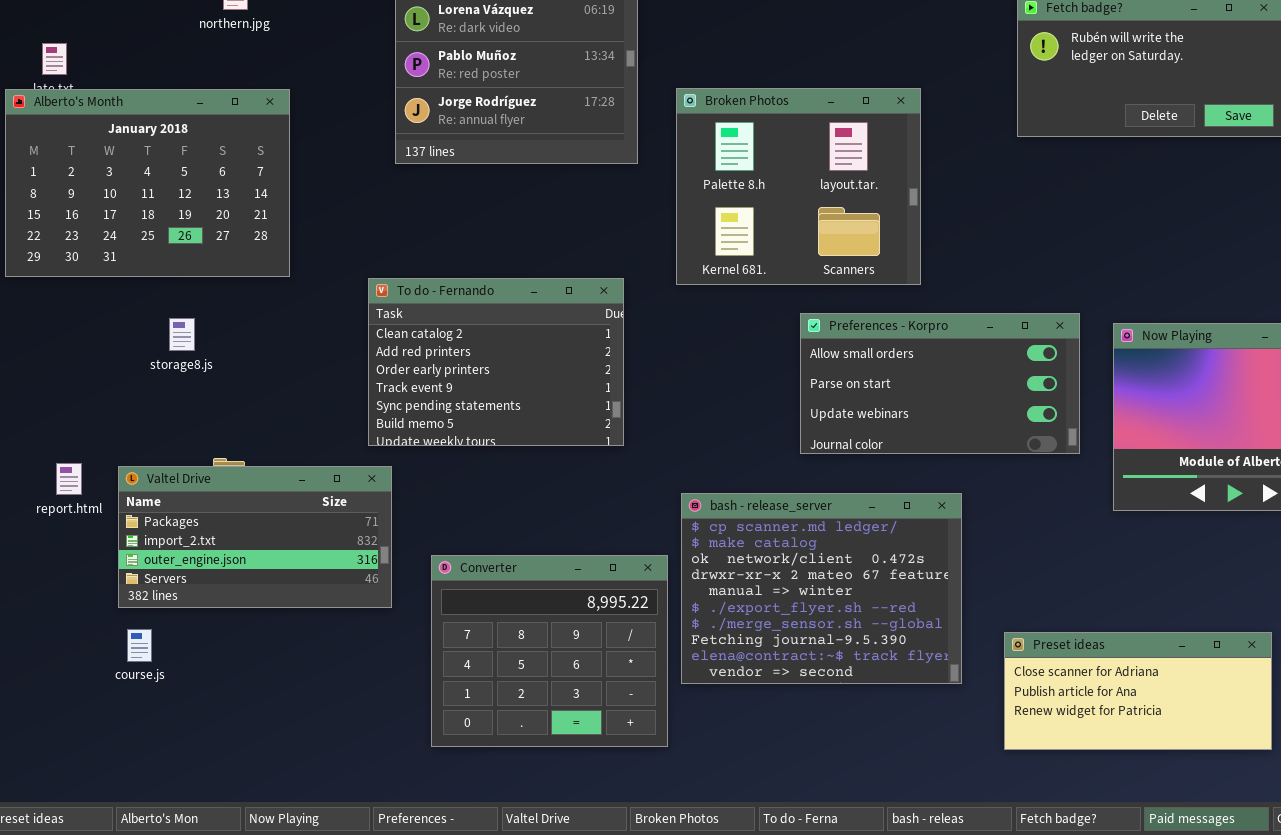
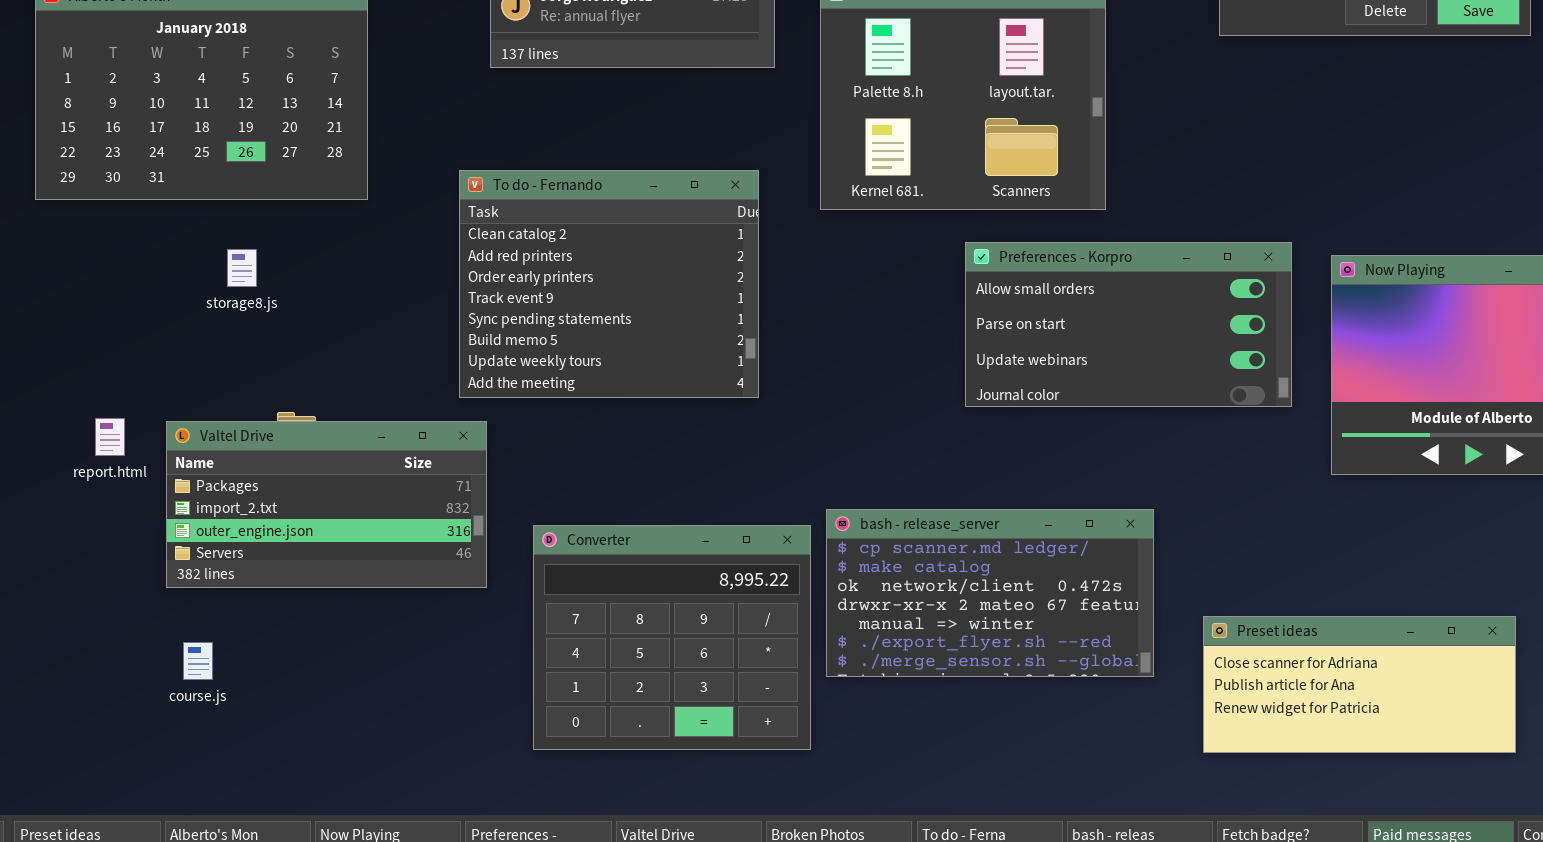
To do - Fernando: [368,278,624,446] -> [459,170,759,398], resized
bash - release_server: [681,493,962,684] -> [826,509,1154,677], resized
course.js: [127,629,152,662] -> [183,642,213,680], moved

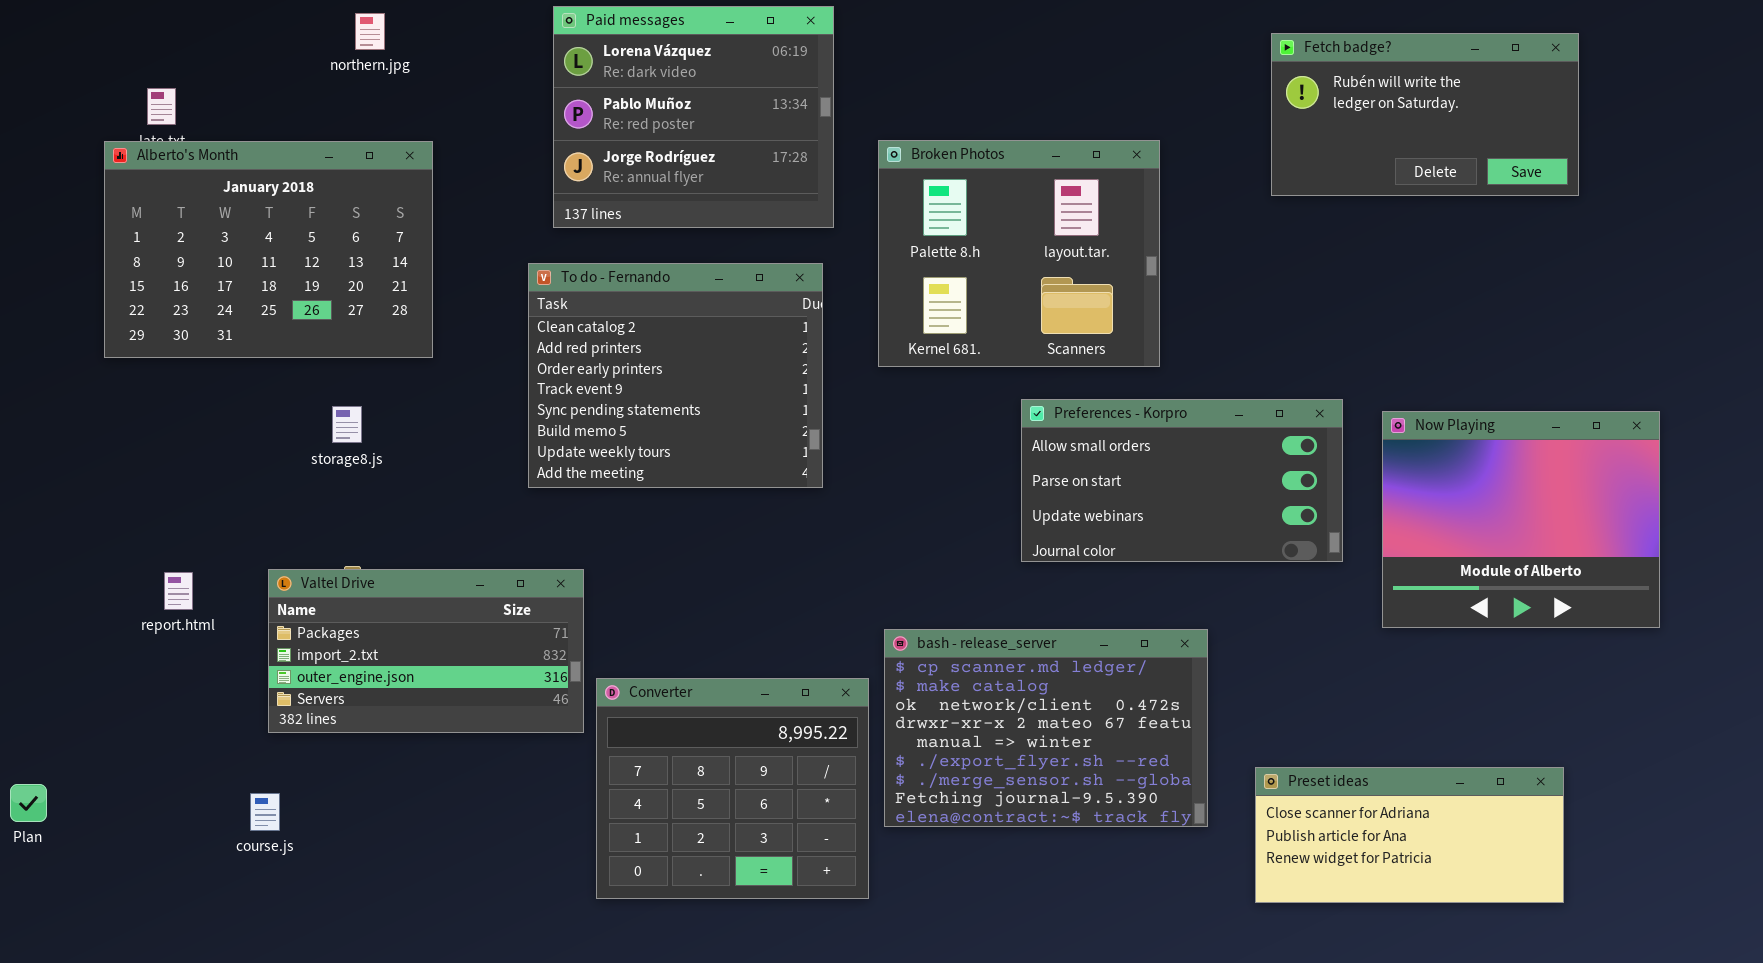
To do - Fernando: [459,170,759,398] -> [528,263,823,488], moved
storage8.js: [227,249,257,287] -> [332,406,362,443], moved
Valtel Drive: [166,421,487,588] -> [268,569,584,733], moved
bash - release_server: [826,509,1154,677] -> [884,629,1208,827], resized

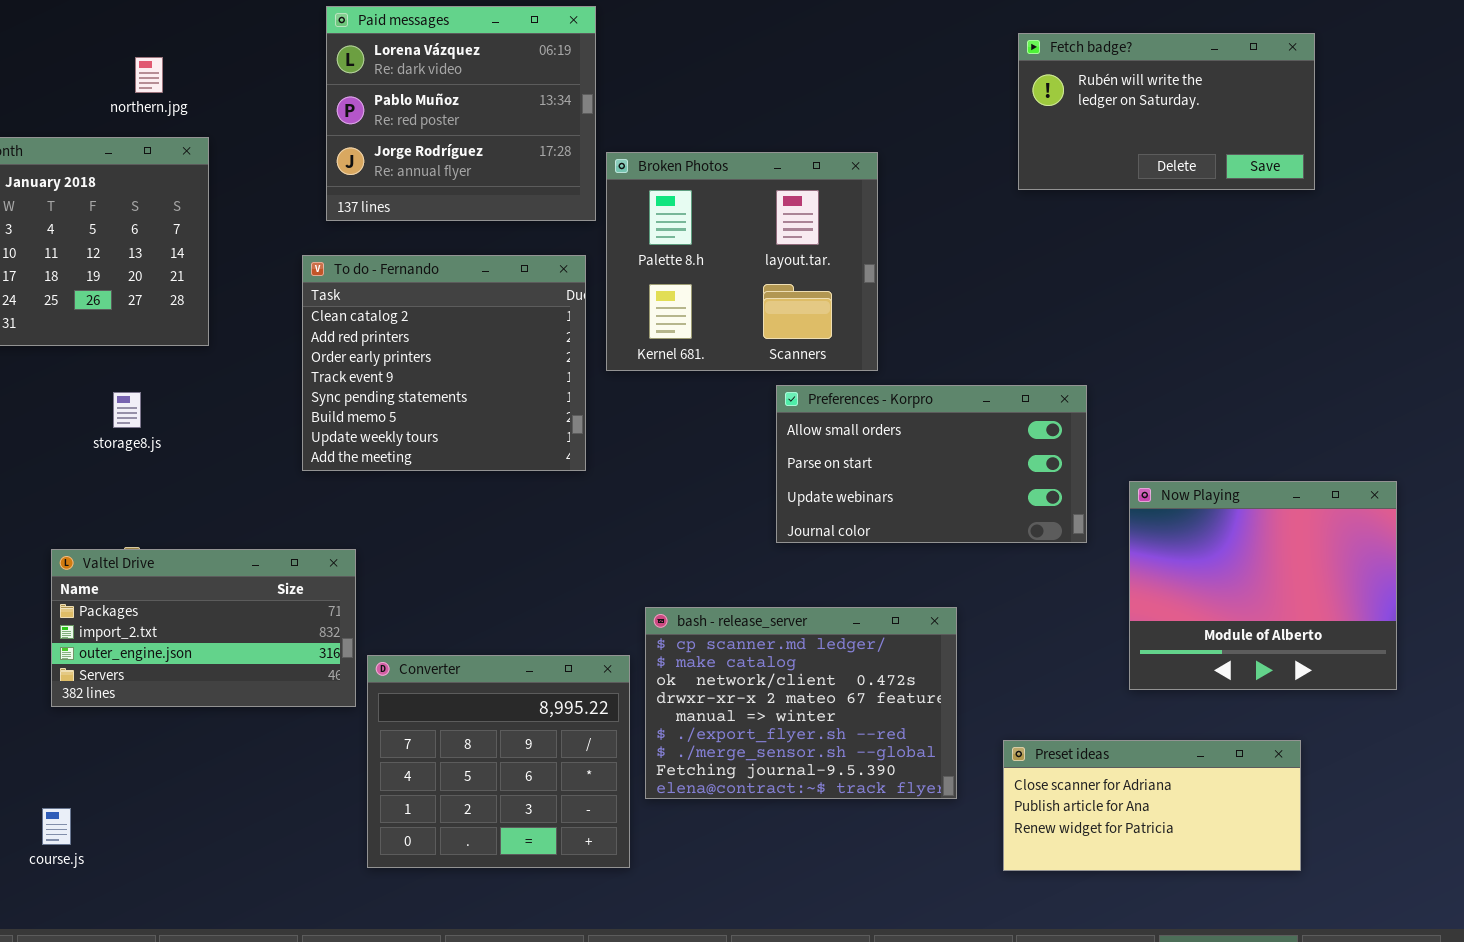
northern.jpg: [355,13,385,50] -> [135,57,163,93], moved
Broken Photos: [878,140,1160,367] -> [606,152,878,371], moved
Now Playing: [1382,411,1660,628] -> [1129,481,1397,690], moved
course.js: [250,793,280,831] -> [42,808,71,845], moved

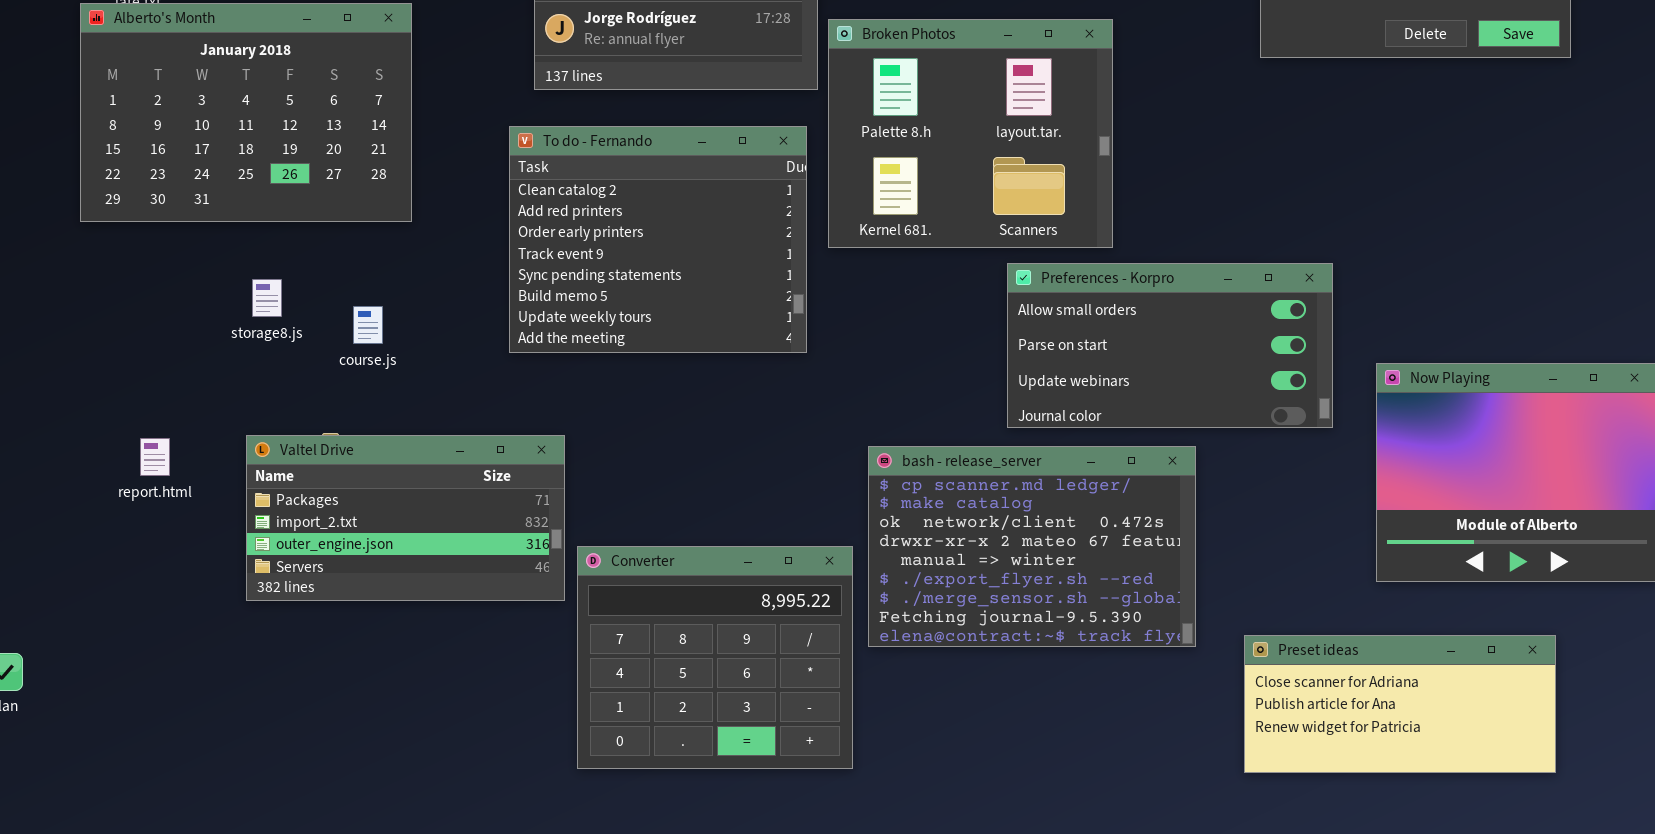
storage8.js: [113,392,141,428] -> [252,279,282,317], moved
bash - release_server: [645,607,957,799] -> [868,446,1196,647], moved
course.js: [42,808,71,845] -> [353,306,383,344], moved

